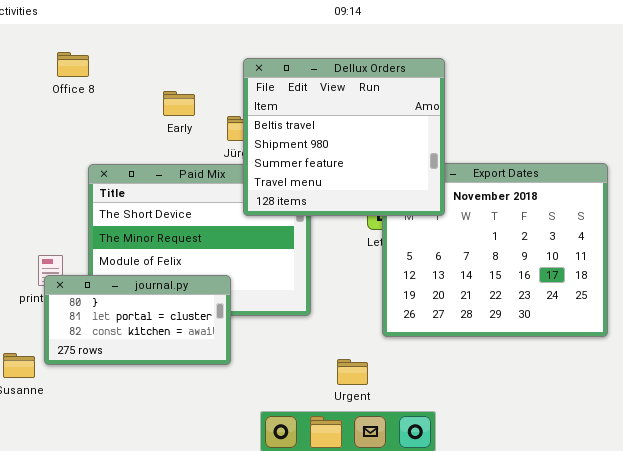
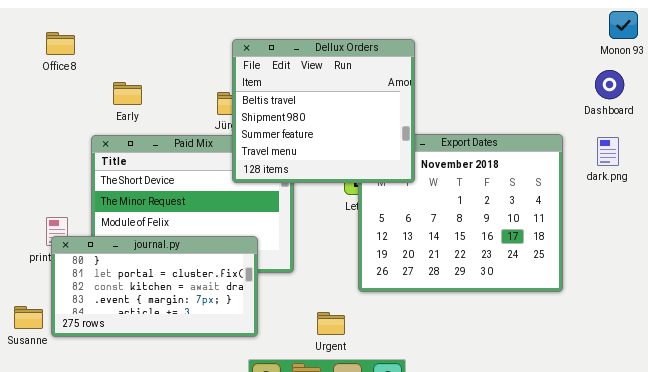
Office 8: [57,52,89,77] -> [46,32,75,55], moved
Early: [163,91,195,116] -> [113,82,142,105], moved
journal.py: [44,275,231,365] -> [51,236,258,337], resized

